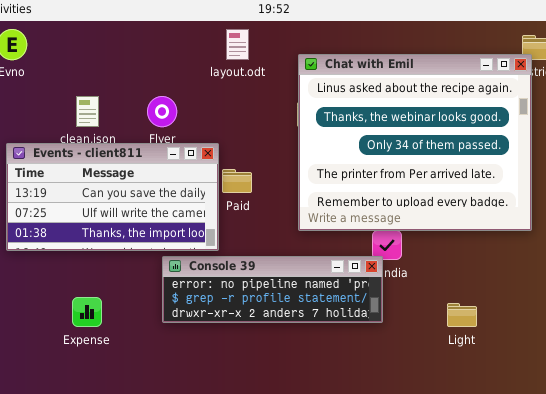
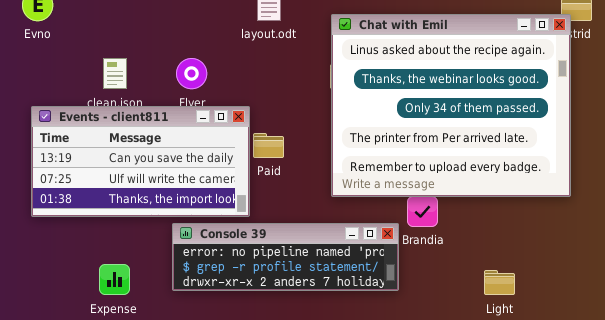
Console 39: [162,256,383,323] -> [172,223,399,291], moved

